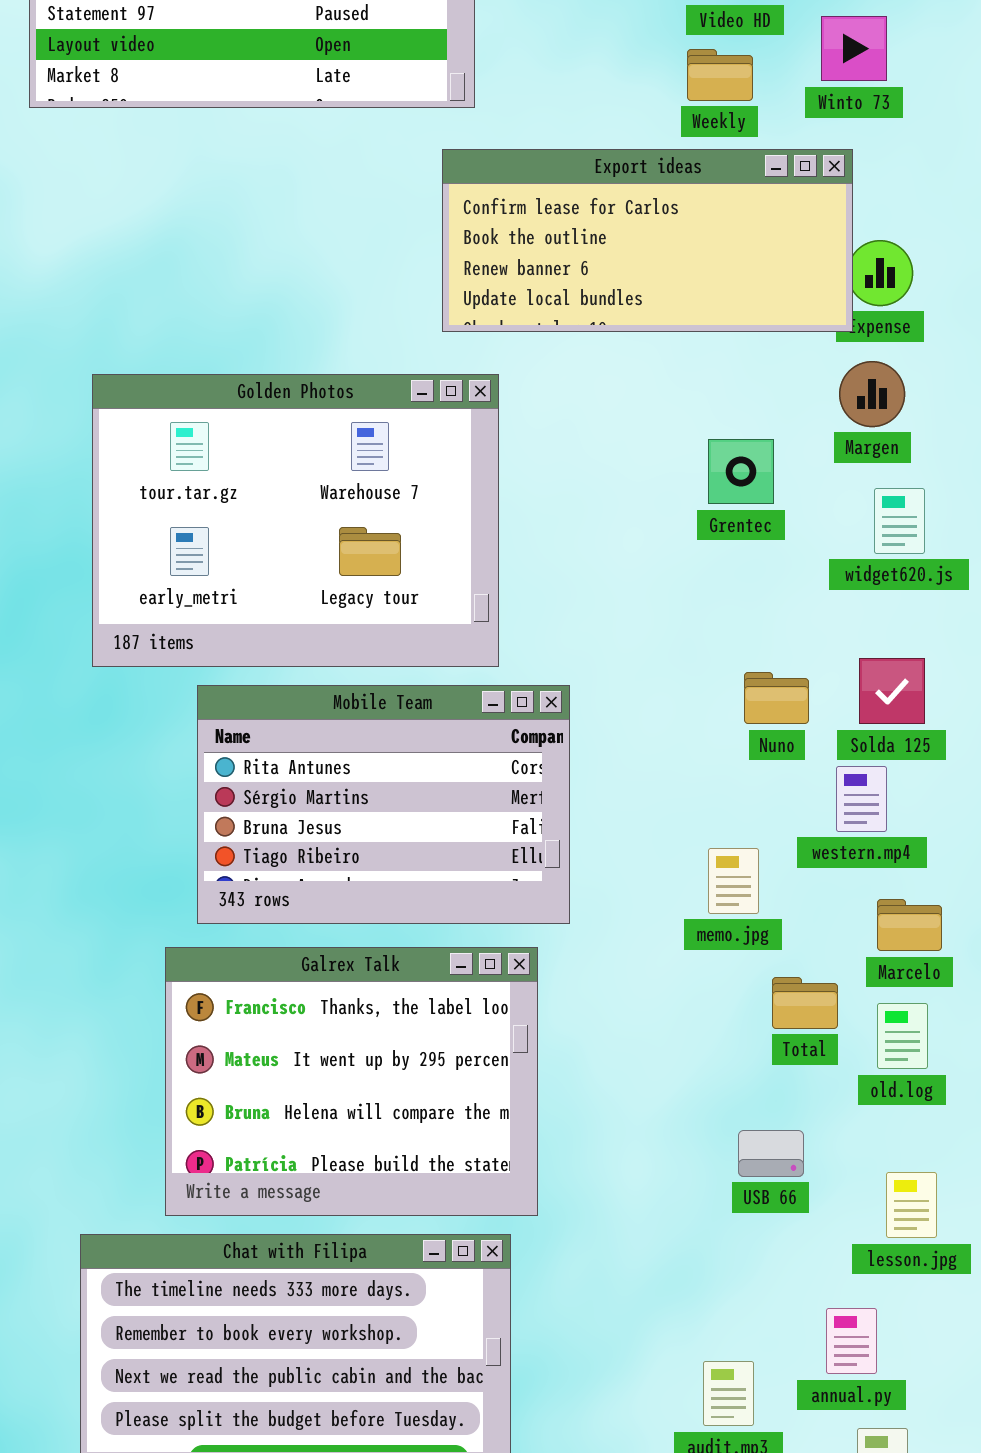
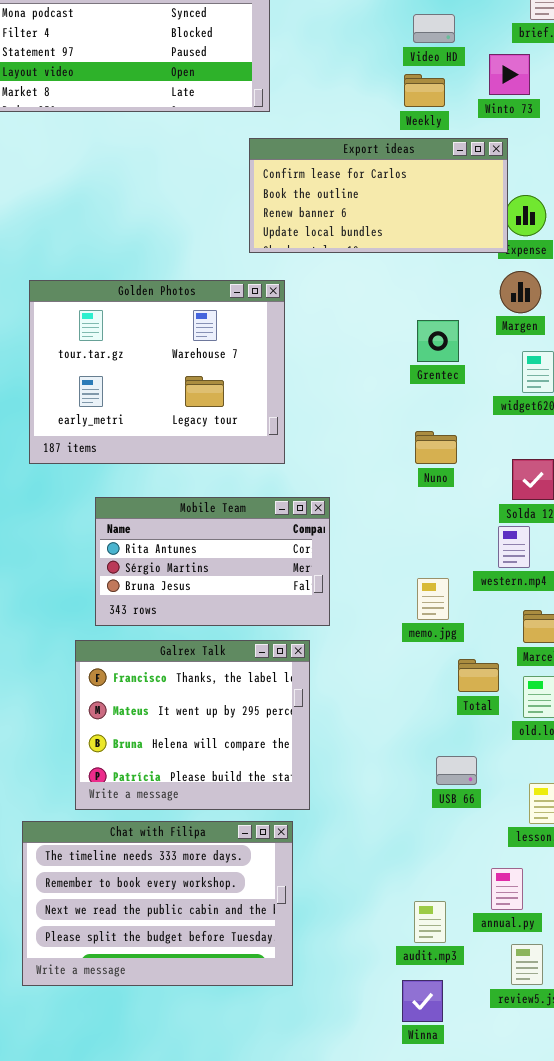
Nuno: [744,672,809,724] -> [415,431,457,464], moved
Mobile Team: [197,685,570,924] -> [95,497,330,626], resized

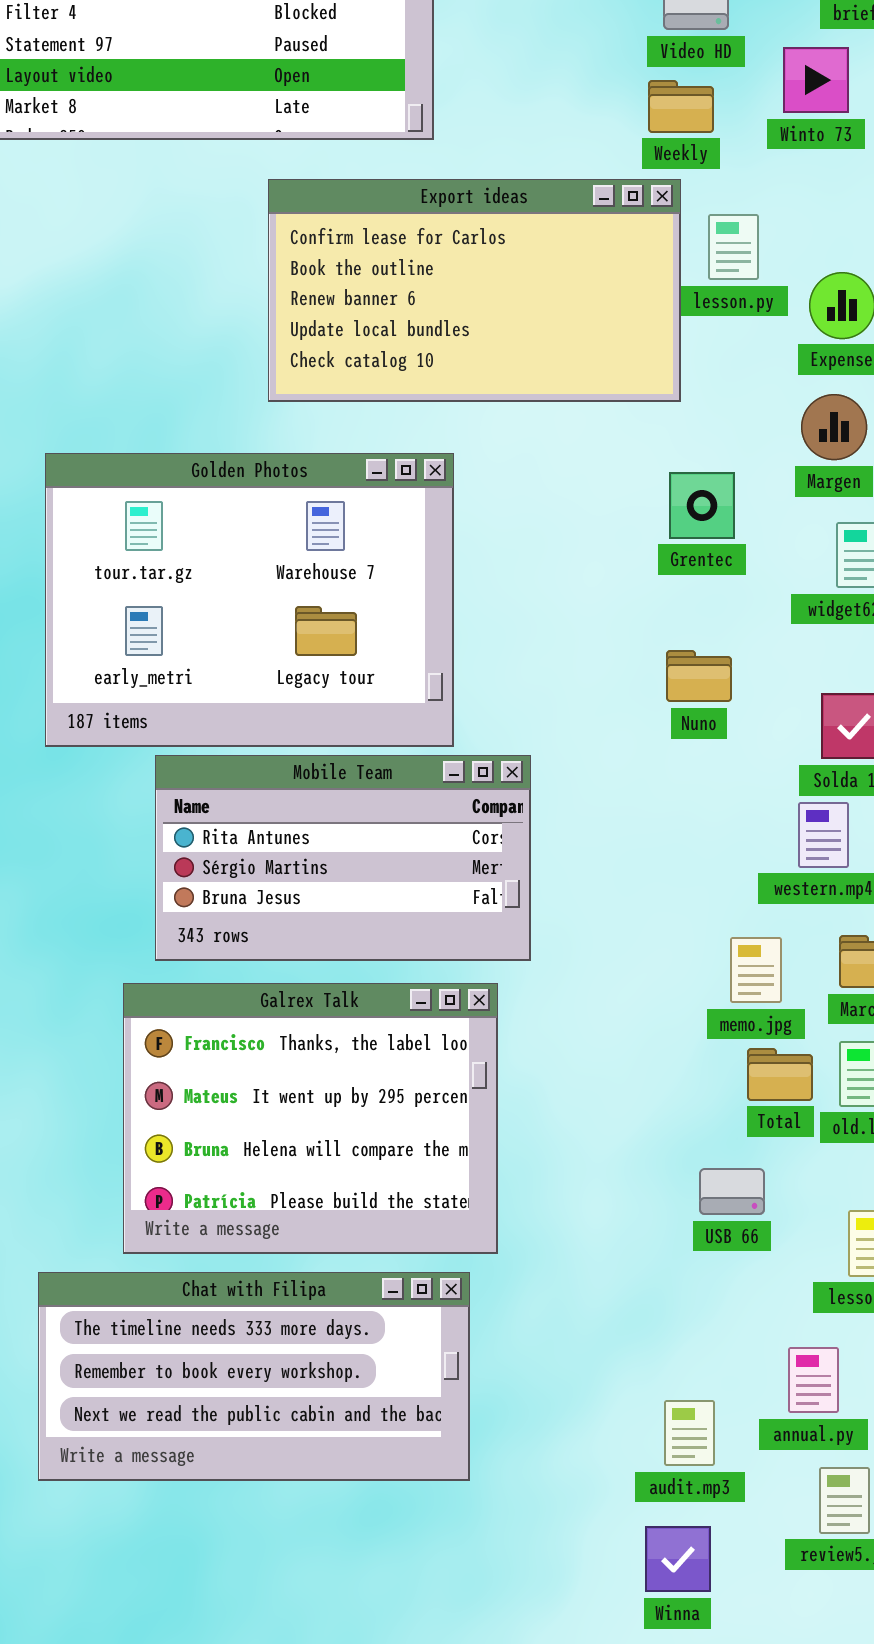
Export ideas: [249,138,508,253] -> [268,179,681,402], moved, resized
Golden Photos: [29,280,285,464] -> [45,453,454,747], moved
memo.jpg: [417,578,449,620] -> [730,937,782,1003], moved
Total: [458,659,499,692] -> [747,1048,813,1101], moved
Chat with Filipa: [22,821,293,986] -> [38,1272,470,1481], resized

